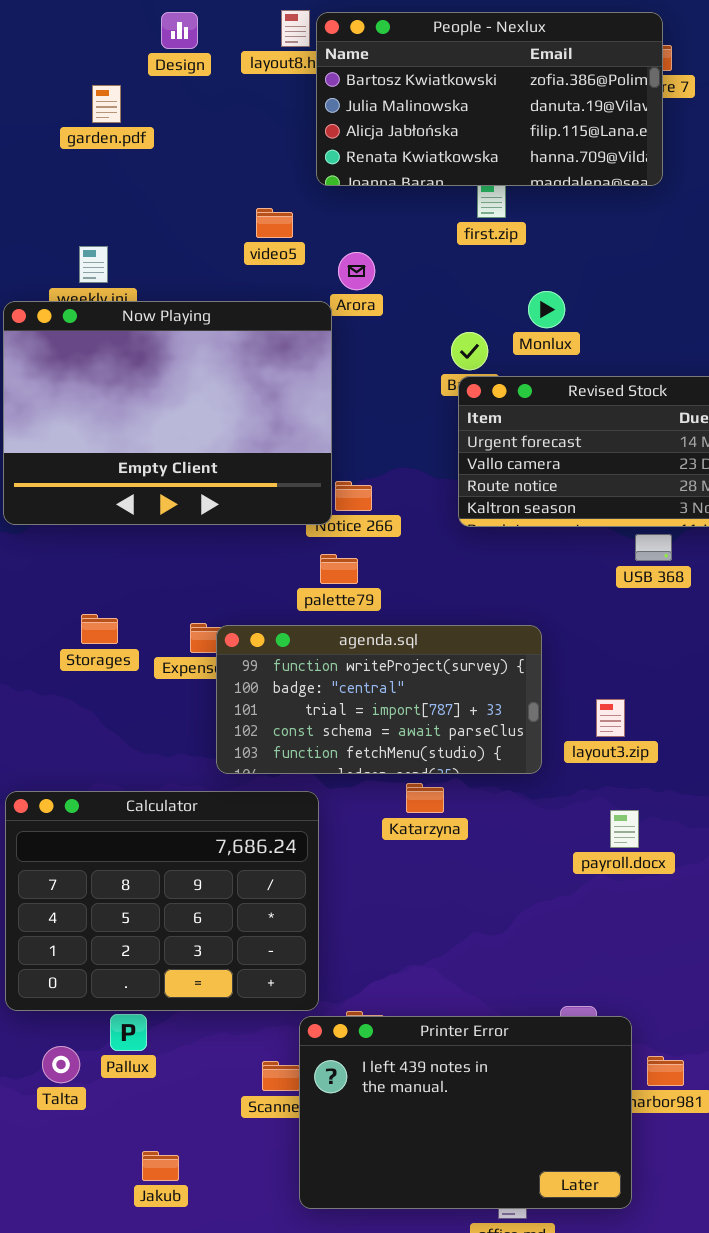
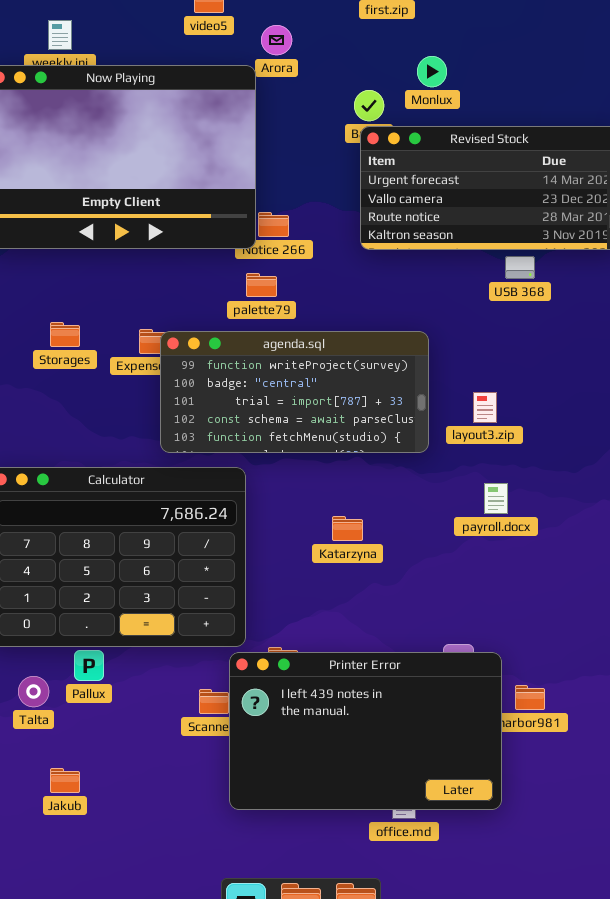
Katarzyna: [406,783,444,813] -> [332,516,363,541], moved
Jakub: [142,1151,179,1181] -> [50,768,80,793], moved

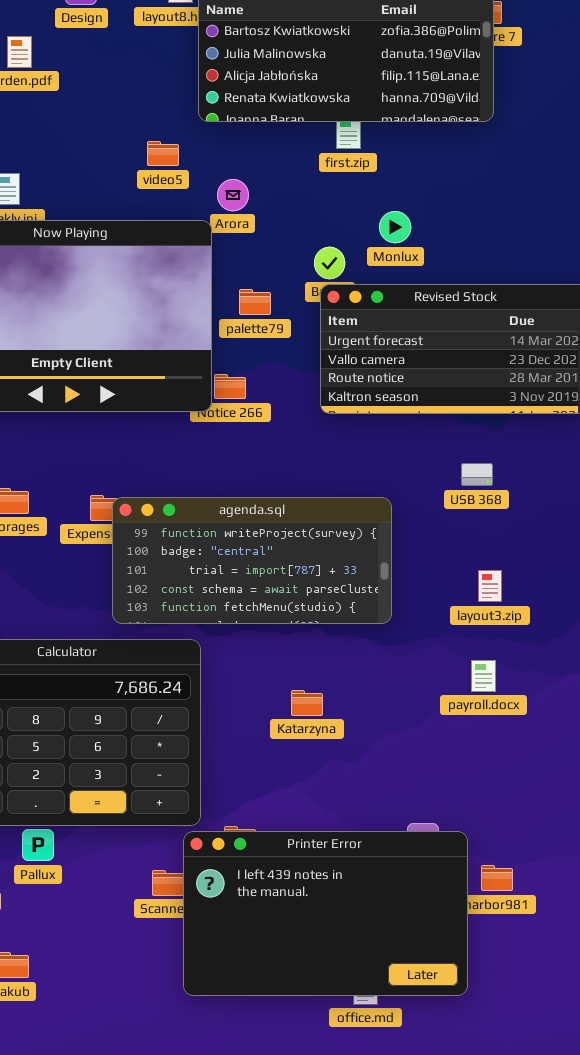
USB 368: [505,256,535,279] -> [461,463,493,486], moved
palette79: [246,273,277,297] -> [239,289,271,315], moved
layout3.zip: [473,392,497,423] -> [478,570,502,602], moved
payroll.docx: [484,483,508,514] -> [471,660,496,692], moved

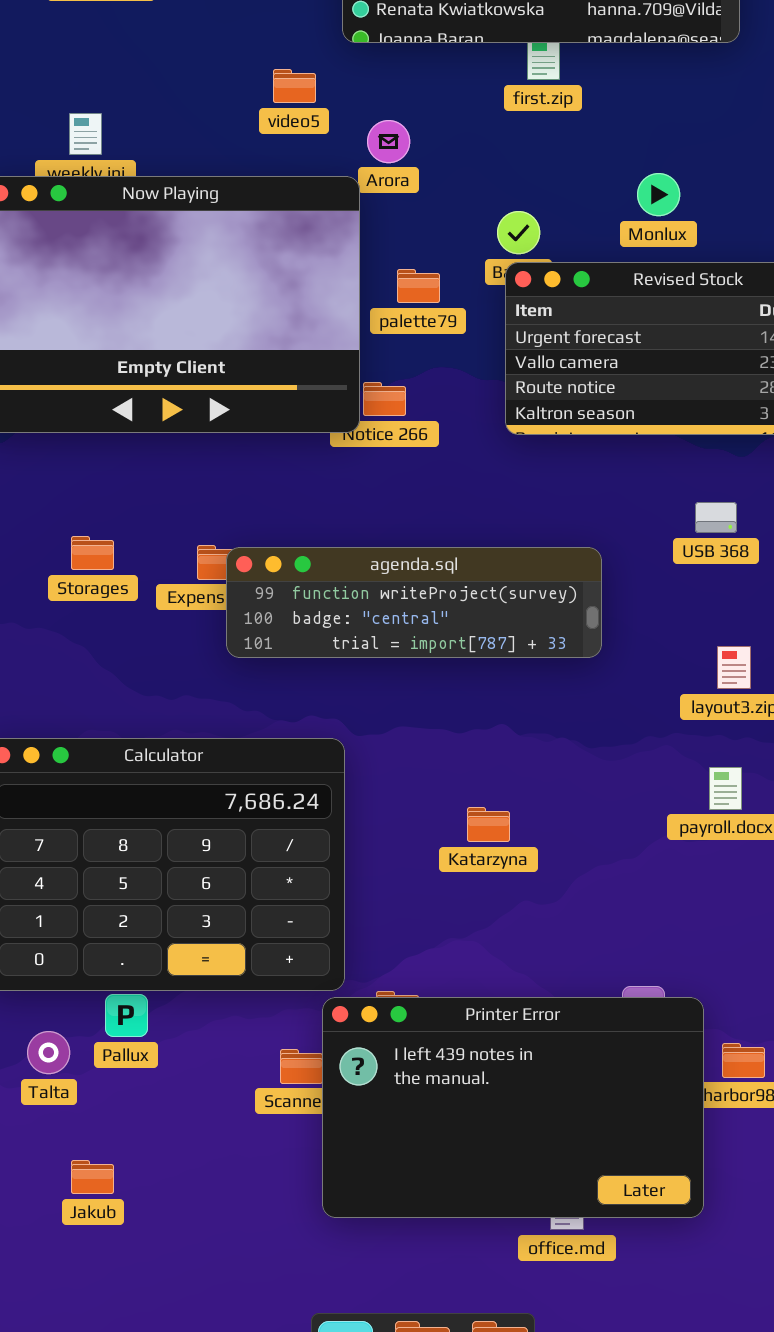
Monlux: [379,211,411,243] -> [637,173,680,216], moved
agenda.sql: [112,497,392,624] -> [226,547,602,658], resized

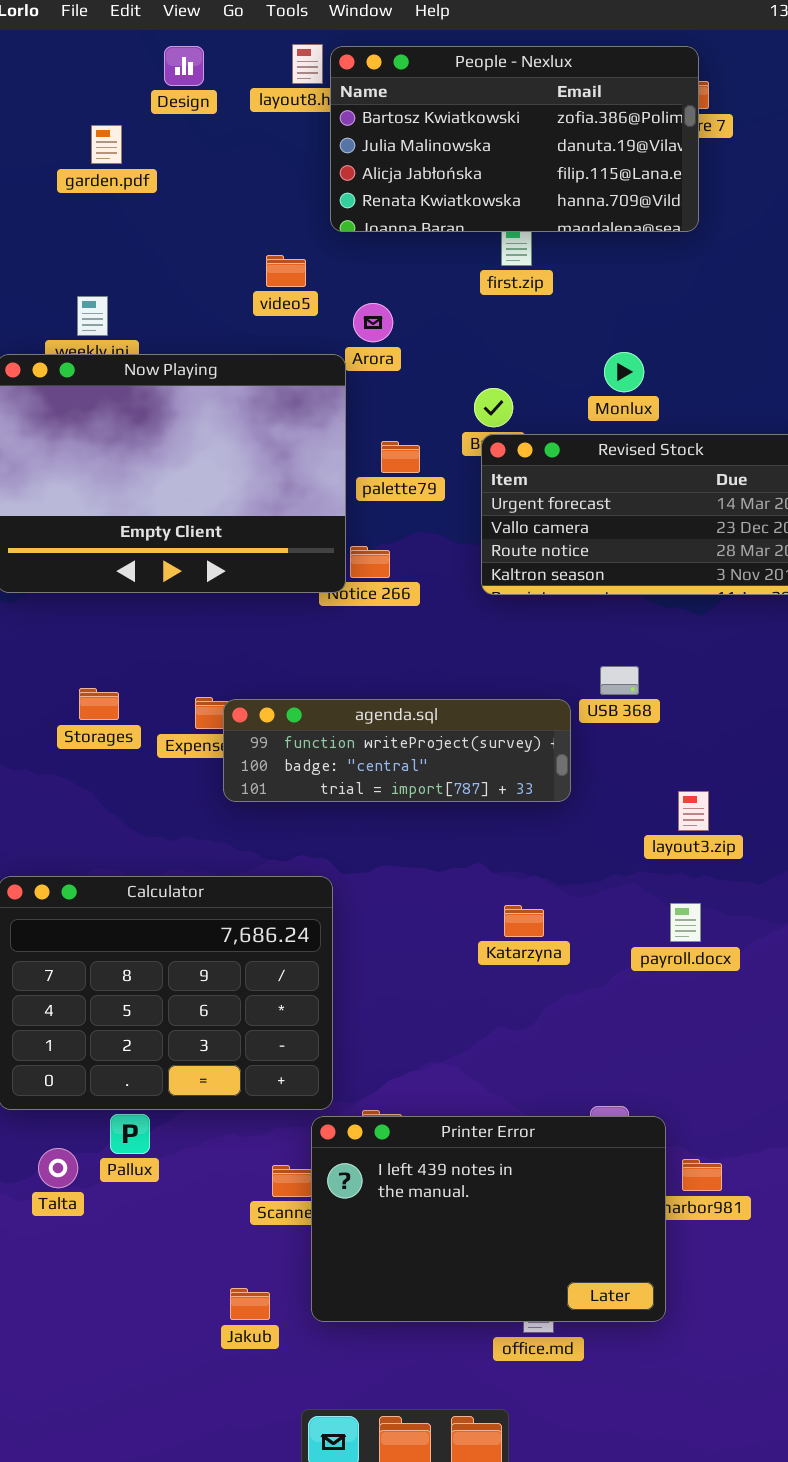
USB 368: [695,502,737,533] -> [600,666,639,695], moved
Katarzyna: [467,807,510,842] -> [504,905,544,937], moved
Jakub: [71,1160,114,1194] -> [230,1288,270,1320], moved

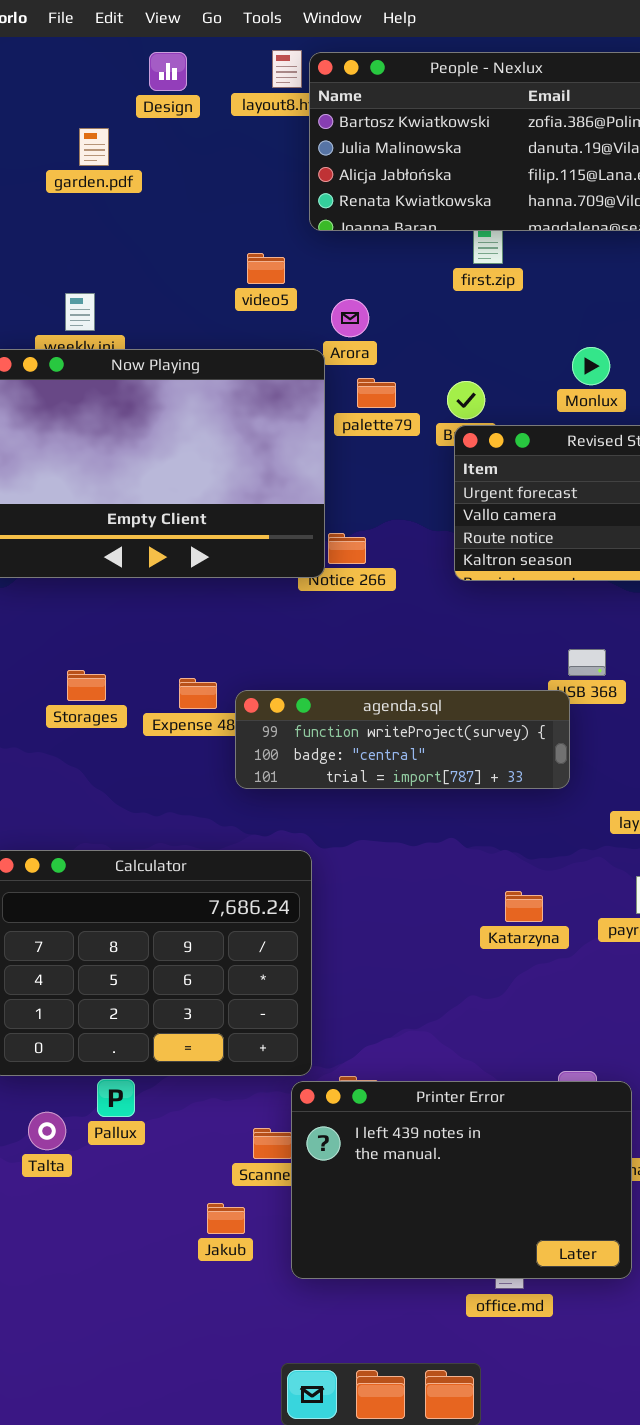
palette79: [381,441,420,473] -> [357,378,396,408], moved
agenda.sql: [223,699,571,802] -> [235,690,570,789], moved
Katarzyna: [504,905,544,937] -> [505,891,543,922], moved
Jakub: [230,1288,270,1320] -> [207,1203,245,1234], moved

